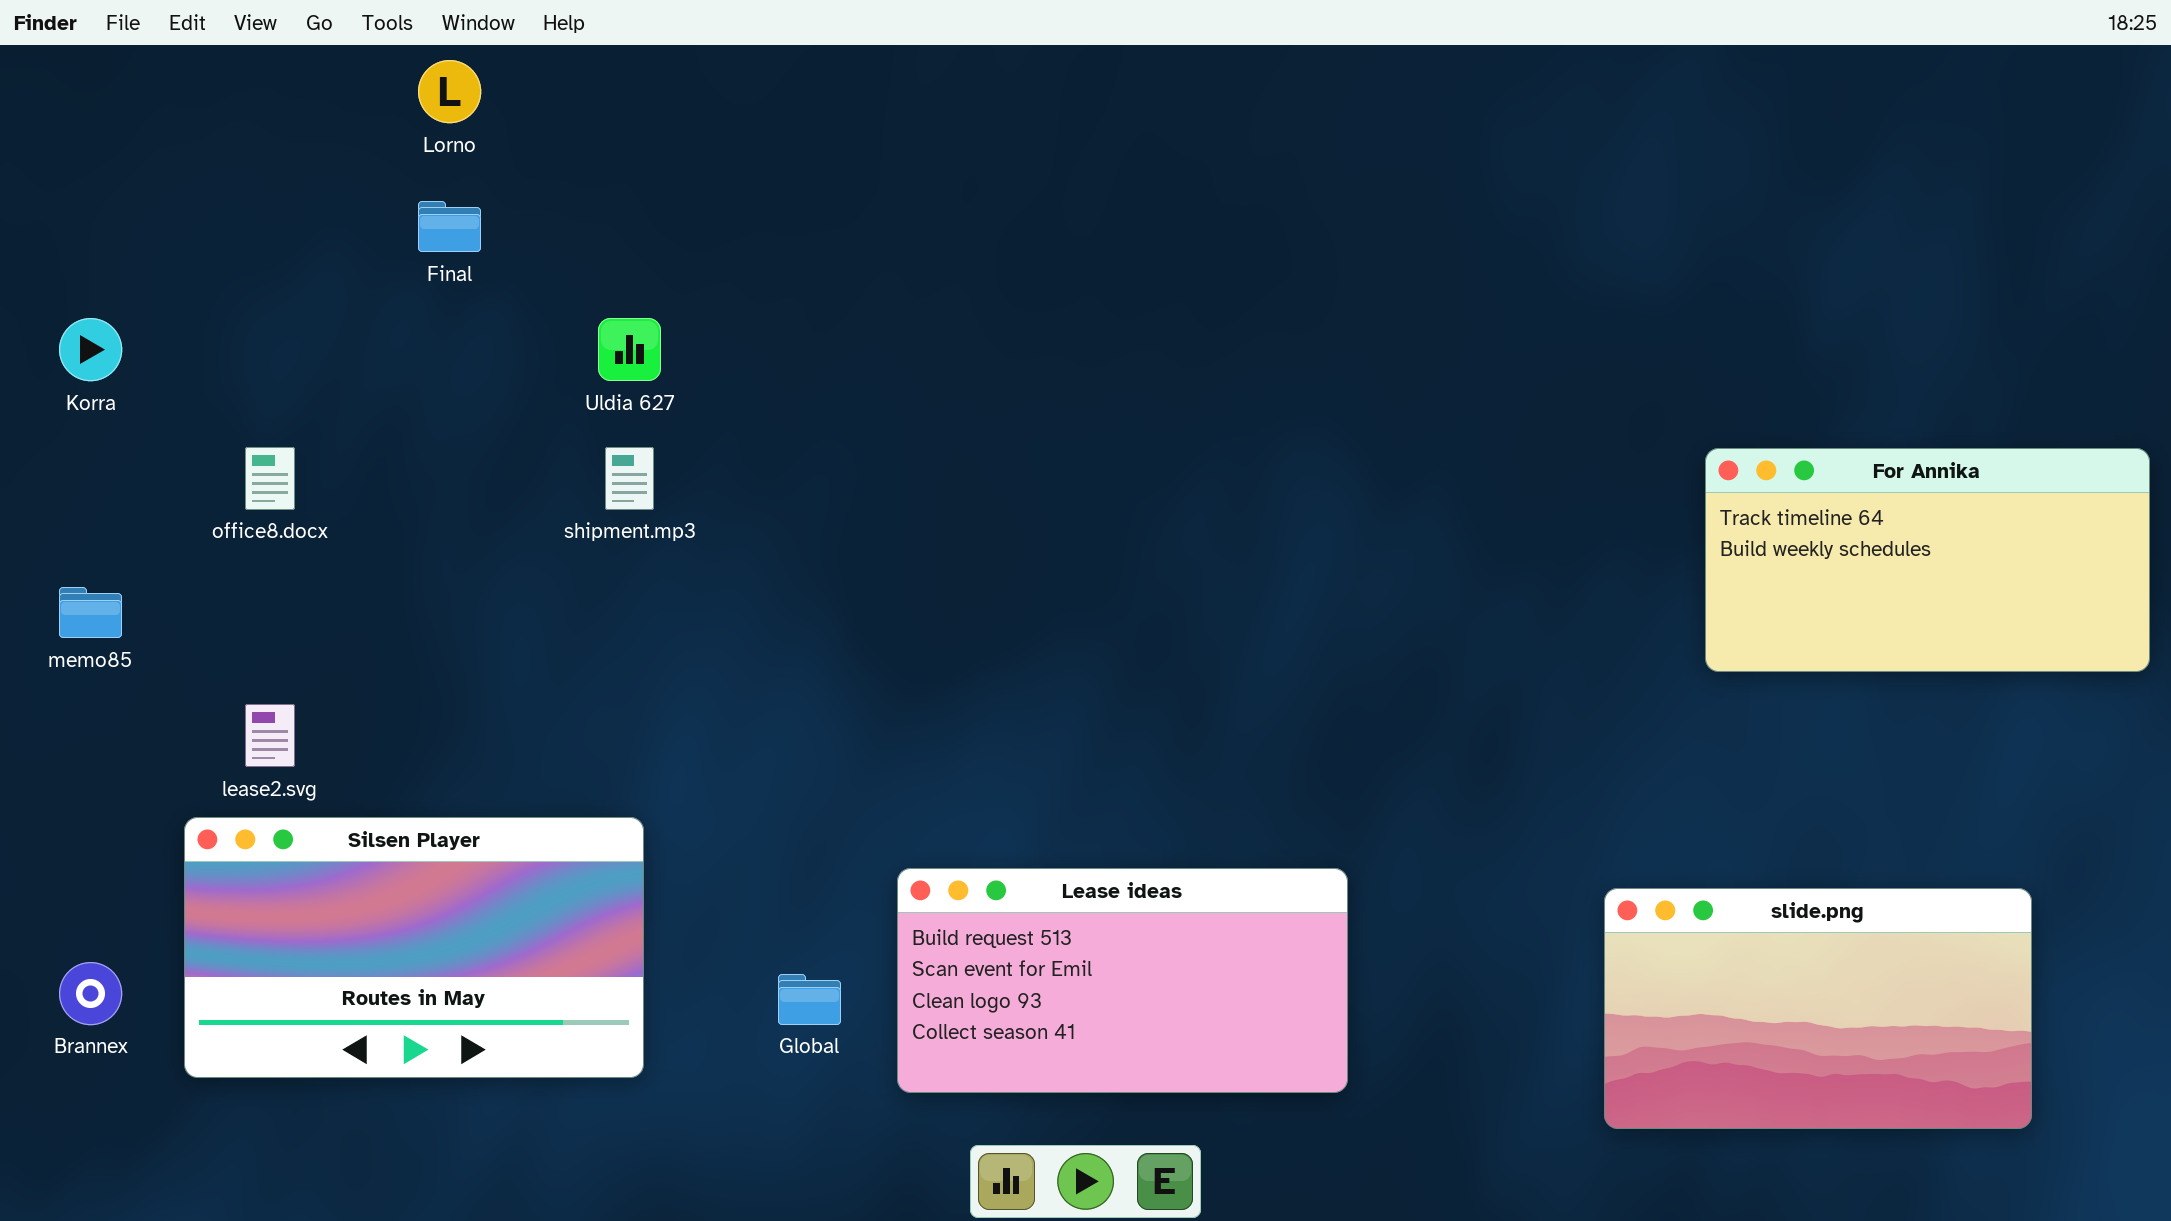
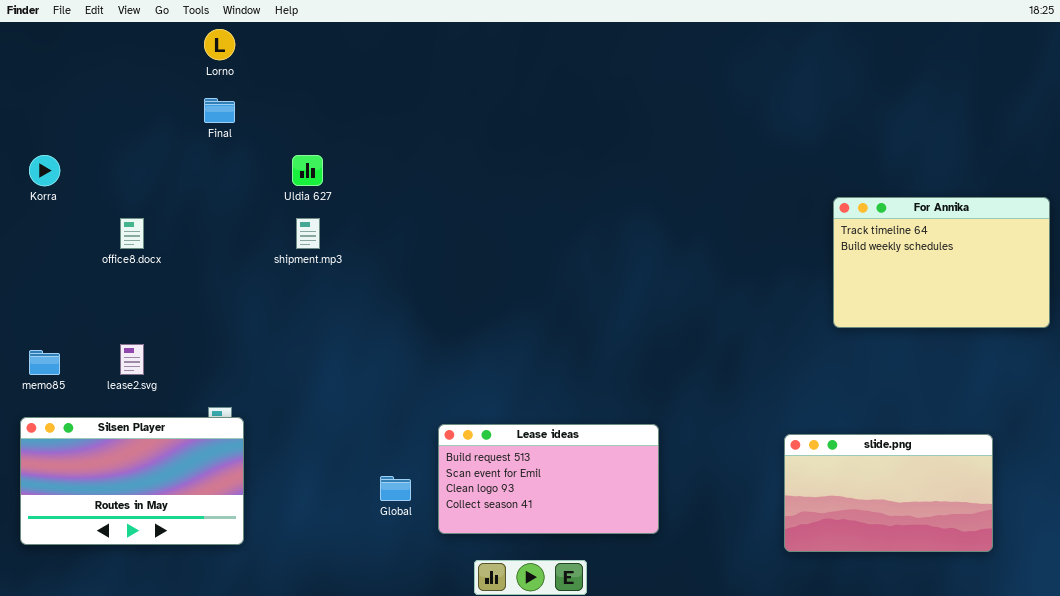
For Annika: [1705,448,2150,672] -> [833,197,1050,328], resized
memo85: [59,587,122,638] -> [29,350,60,375], moved
Silsen Player: [184,817,644,1078] -> [20,417,244,545], moved

